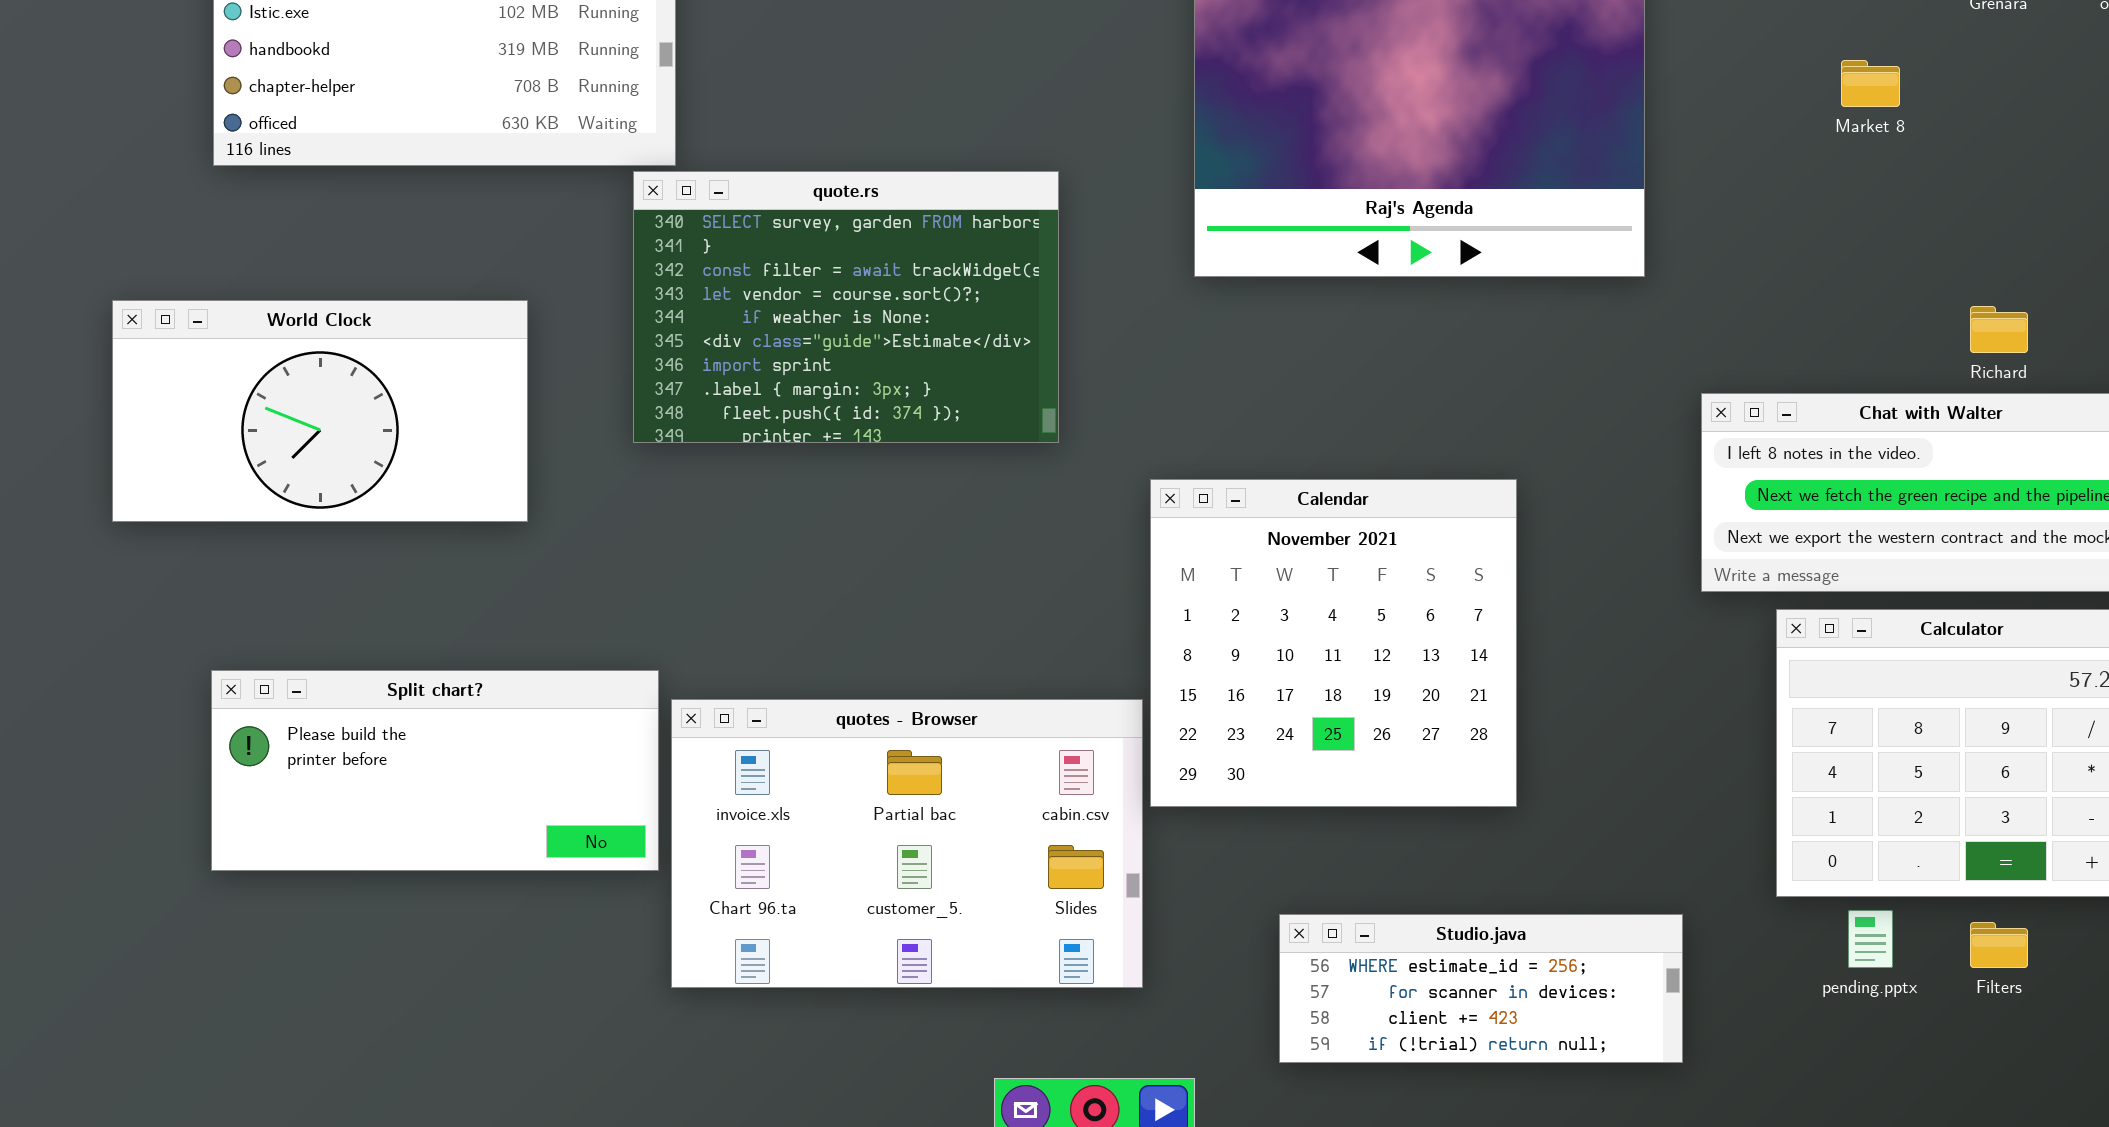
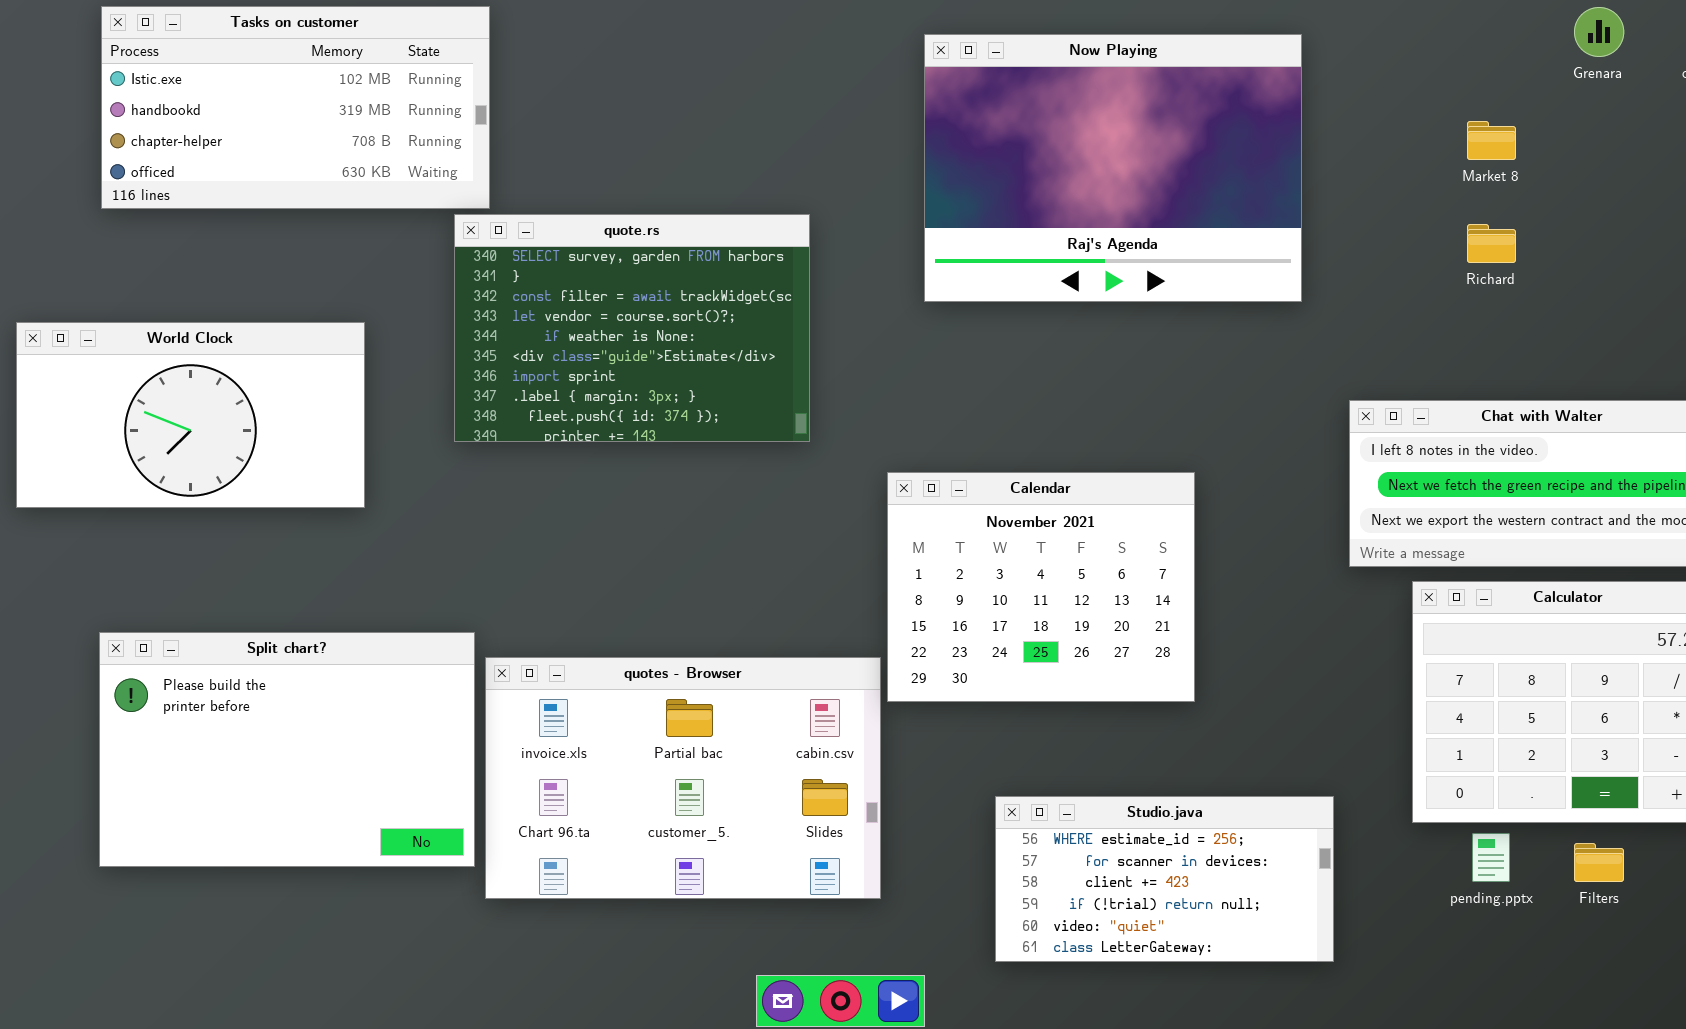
Richard: [1970,306,2028,353] -> [1467,224,1516,263], moved
Calendar: [1150,479,1517,807] -> [887,472,1195,702], resized
Split chart?: [211,670,659,871] -> [99,632,475,867], resized
Studio.java: [1279,914,1683,1063] -> [995,796,1334,962], resized

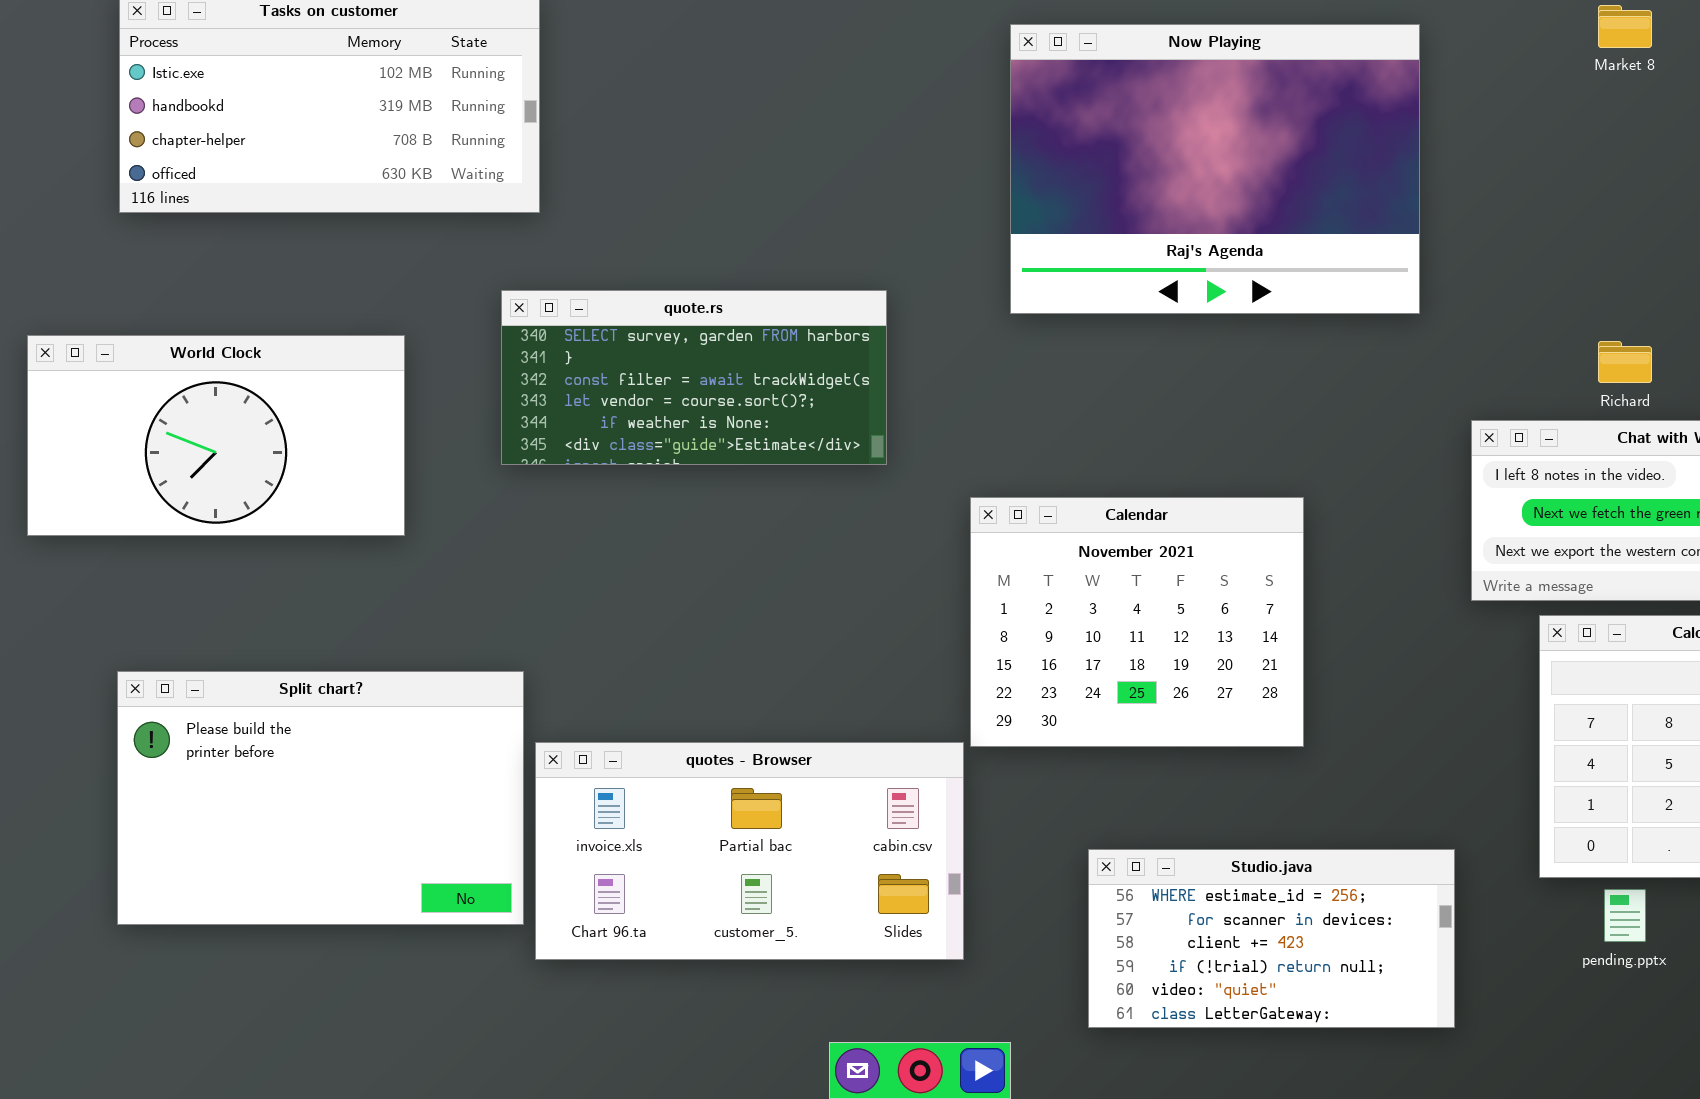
Market 8: [1467,121,1516,160] -> [1598,5,1652,48], moved
quote.rs: [454,214,810,442] -> [501,290,887,465], resized
Richard: [1467,224,1516,263] -> [1598,341,1652,383], moved
quotes - Browser: [485,657,881,899] -> [535,742,964,960], resized

